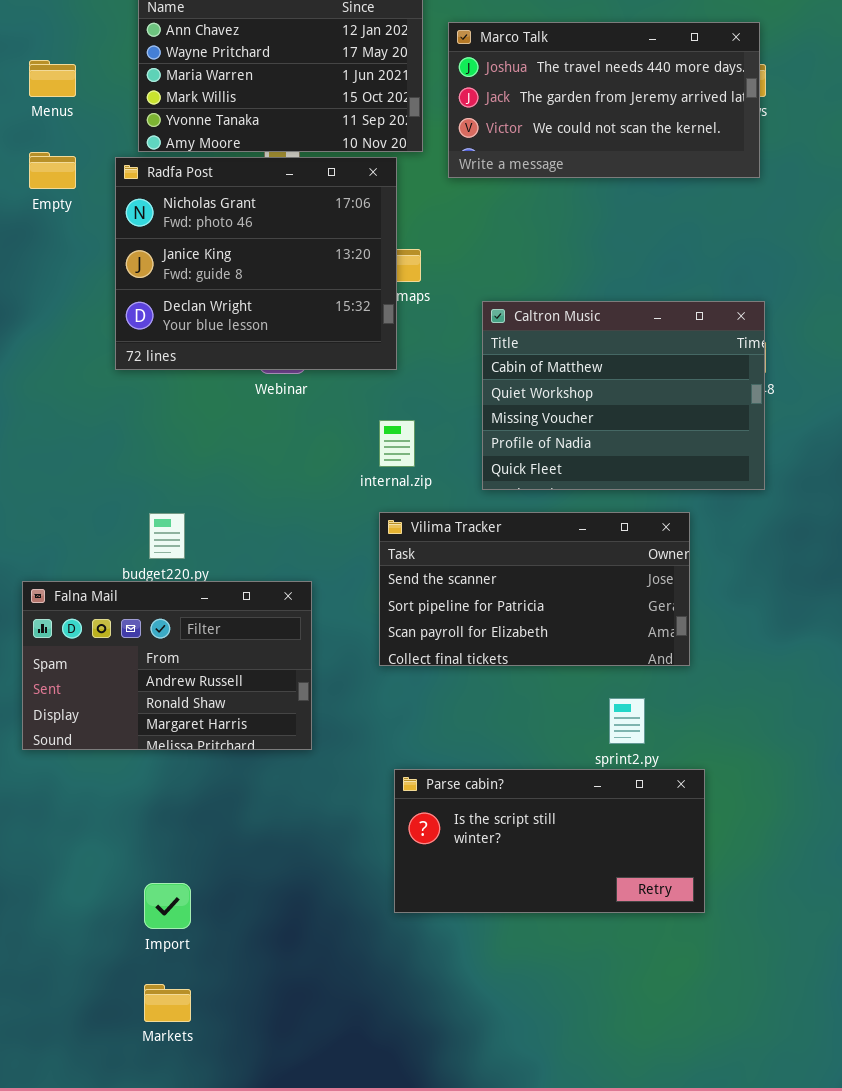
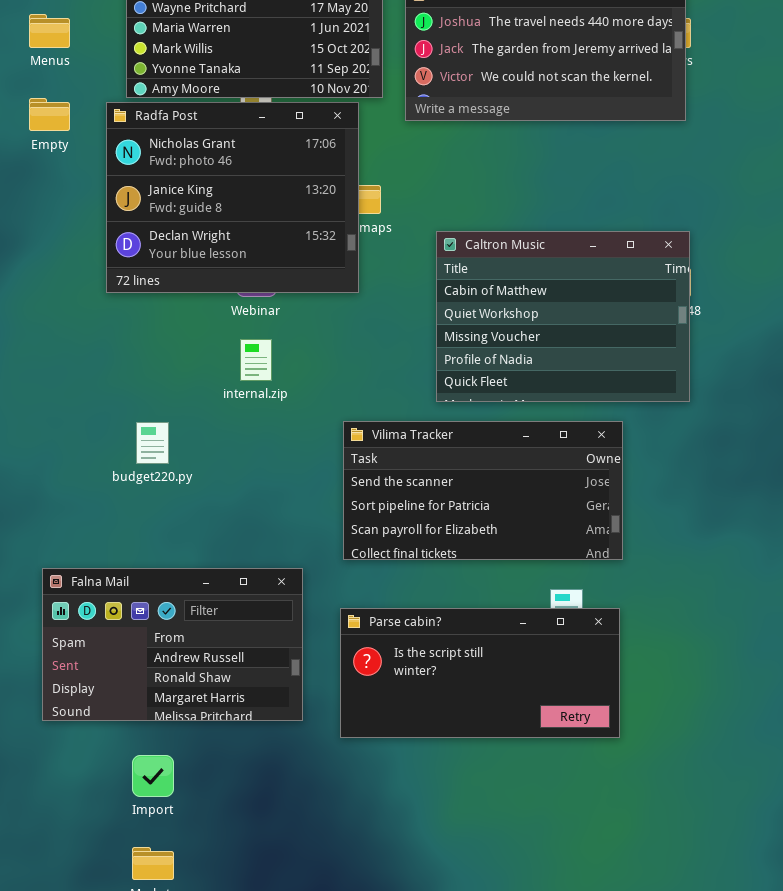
internal.zip: [379,420,415,467] -> [240,339,272,381], moved
Falna Mail: [22,581,312,750] -> [42,568,303,721], moved
Parse cabin?: [394,769,705,913] -> [340,608,620,738], moved

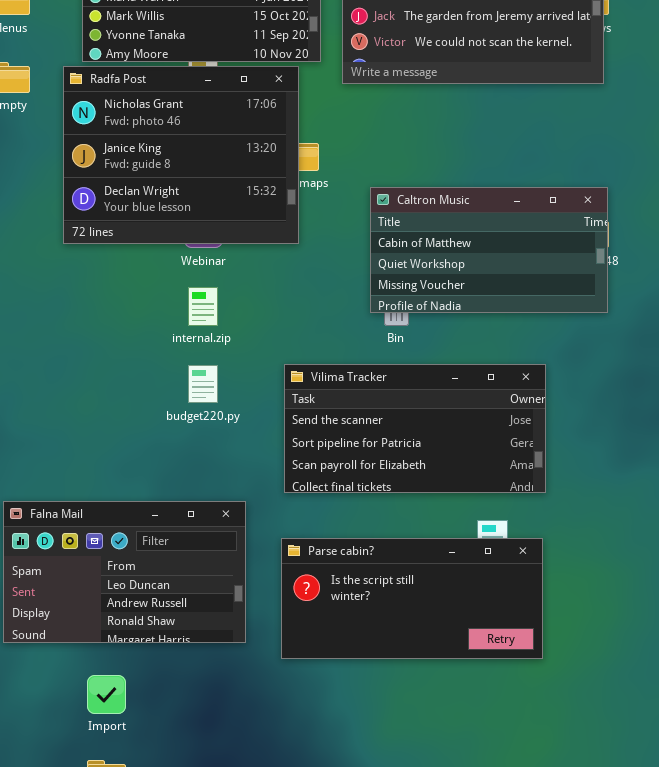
Caltron Music: [436,231,690,402] -> [370,187,608,313], resized
budget220.py: [136,422,169,464] -> [188,365,218,403], moved
Falna Mail: [42,568,303,721] -> [3,501,246,643], scrolled up 1 row

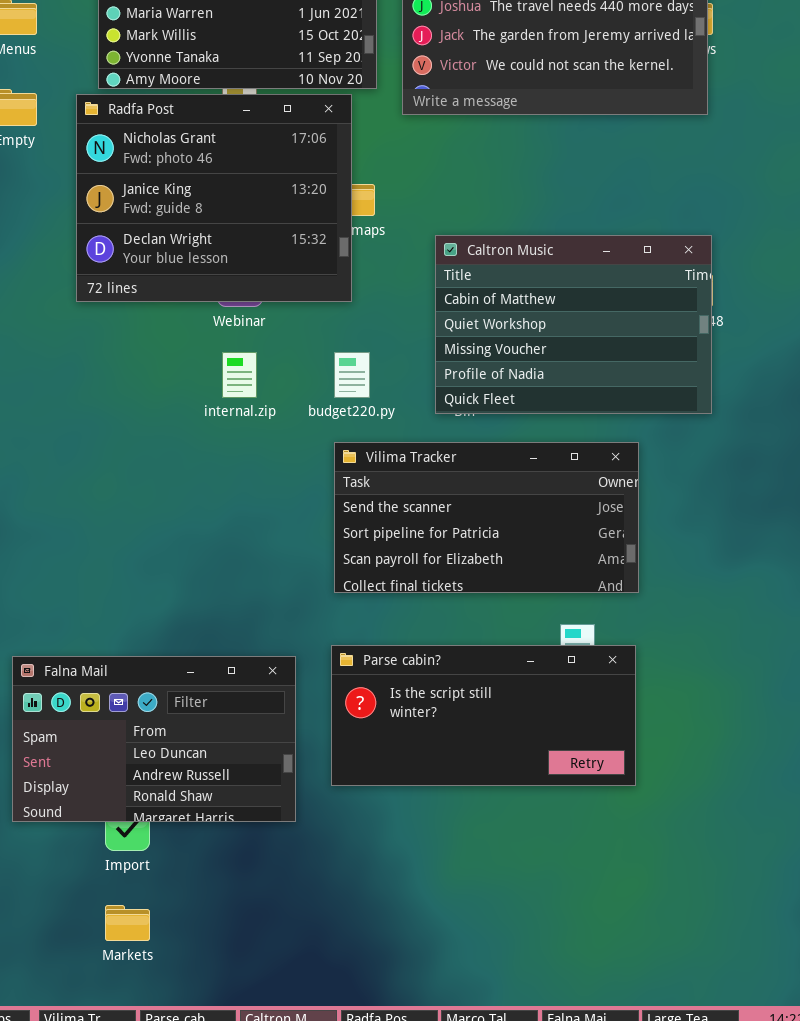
Caltron Music: [370,187,608,313] -> [435,235,712,414], resized
budget220.py: [188,365,218,403] -> [334,352,370,398], moved
Falna Mail: [3,501,246,643] -> [12,656,296,822], moved

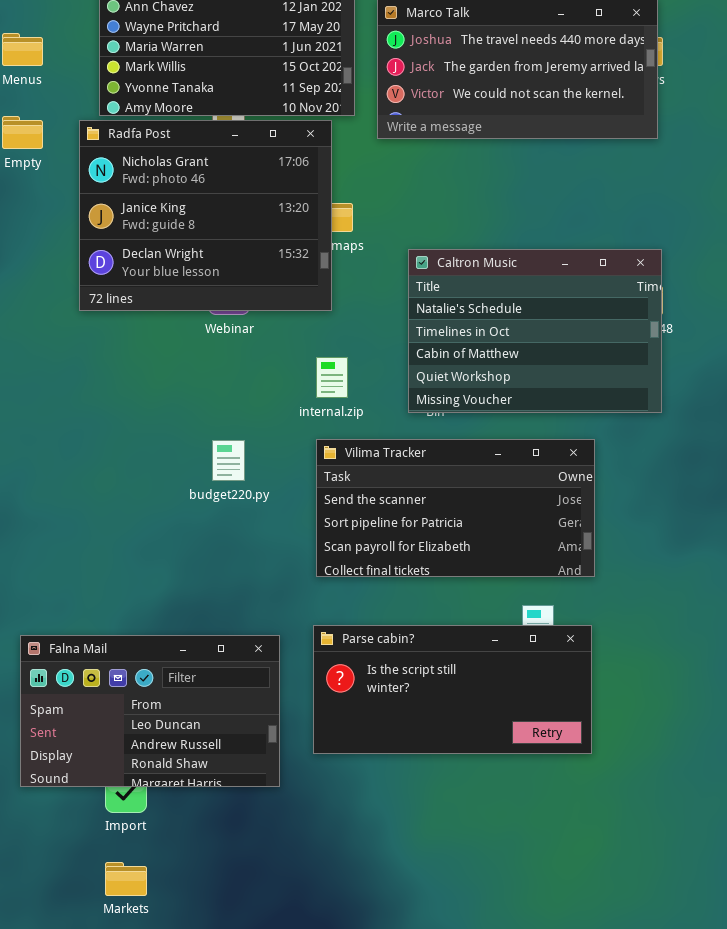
Caltron Music: [435,235,712,414] -> [408,249,662,413], scrolled up 2 rows
internal.zip: [222,352,257,398] -> [316,357,348,398], moved
budget220.py: [334,352,370,398] -> [212,440,245,481], moved

